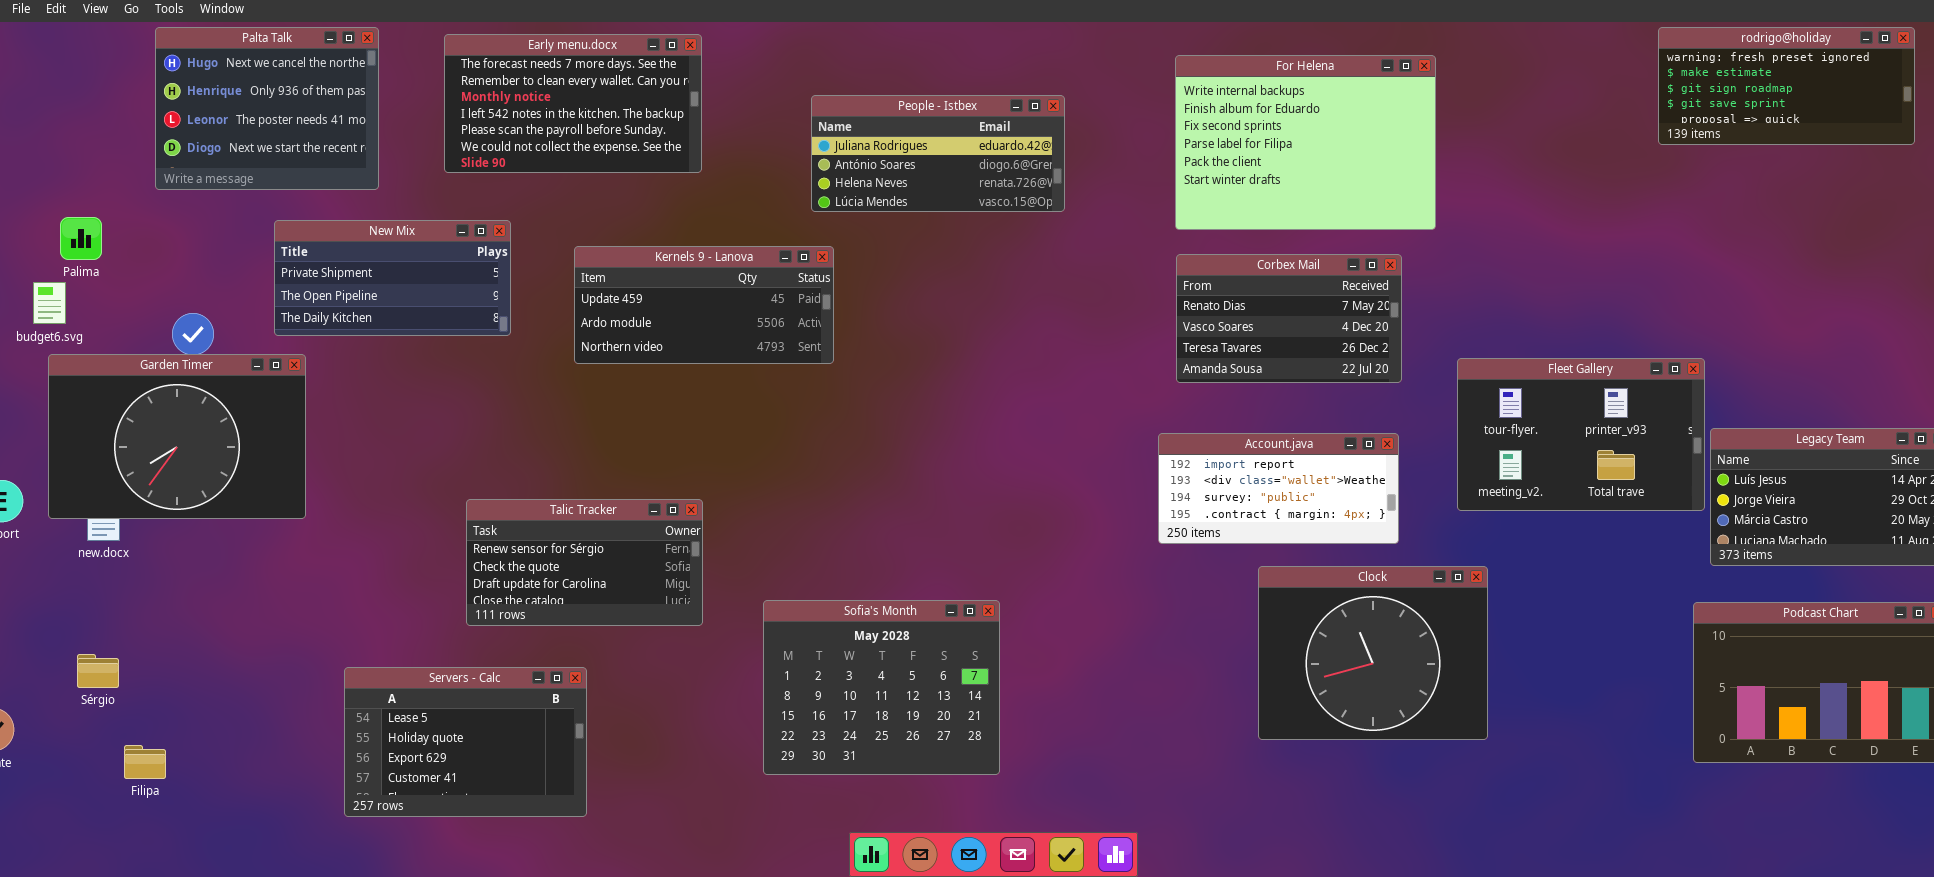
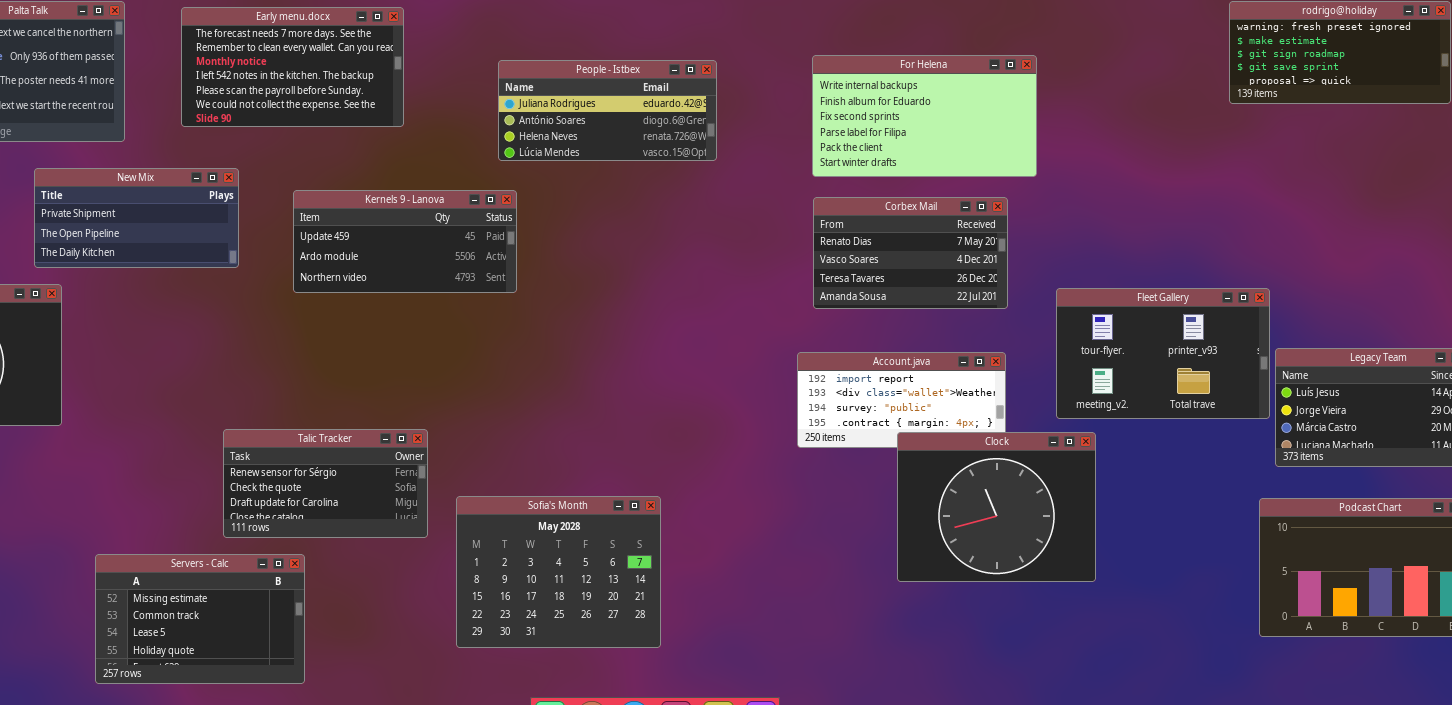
For Helena: [1175,55,1436,230] -> [812,55,1037,177], resized
Talic Tracker: [466,499,703,626] -> [223,429,428,538], moved
Clock: [1258,566,1488,740] -> [897,432,1096,582], moved
Servers - Calc: [344,667,587,817] -> [95,554,305,684], scrolled up 2 rows

